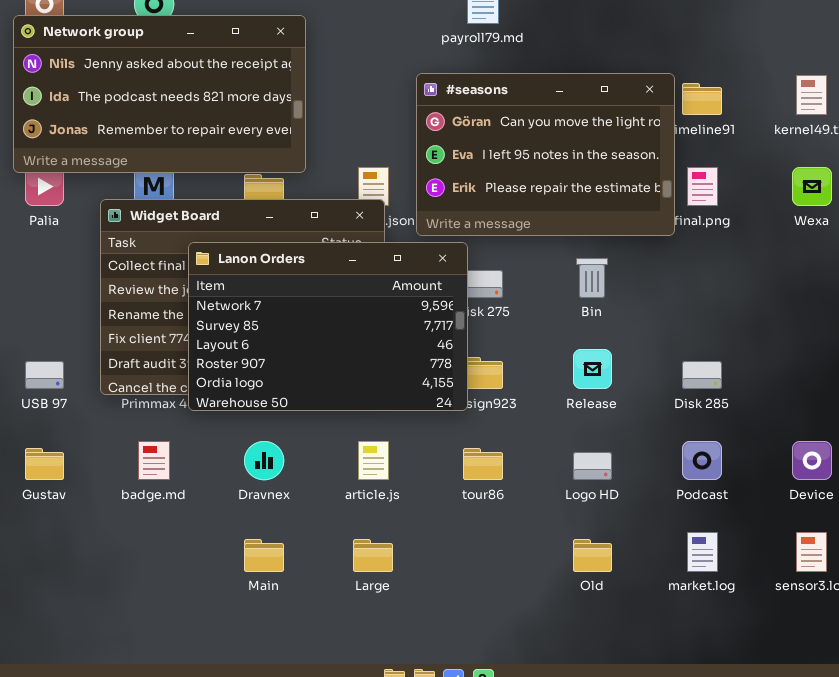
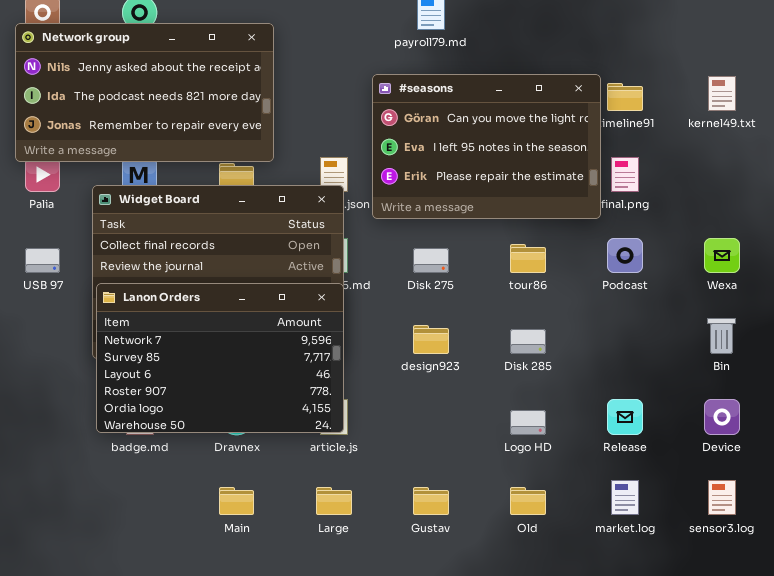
Wexa: [792,167,832,206] -> [704,238,740,273], moved
Lanon Orders: [188,242,468,411] -> [96,283,344,433], moved
Bin: [576,258,608,298] -> [707,318,736,354], moved
Release: [573,349,612,389] -> [607,399,643,435], moved
USB 97: [25,361,64,389] -> [25,248,60,273], moved
Disk 285: [682,361,722,389] -> [510,329,546,354], moved
Podcast: [682,441,722,480] -> [607,238,643,273], moved
Gustav: [25,448,64,480] -> [413,487,449,515], moved
tour86: [463,448,503,480] -> [510,244,546,273], moved

